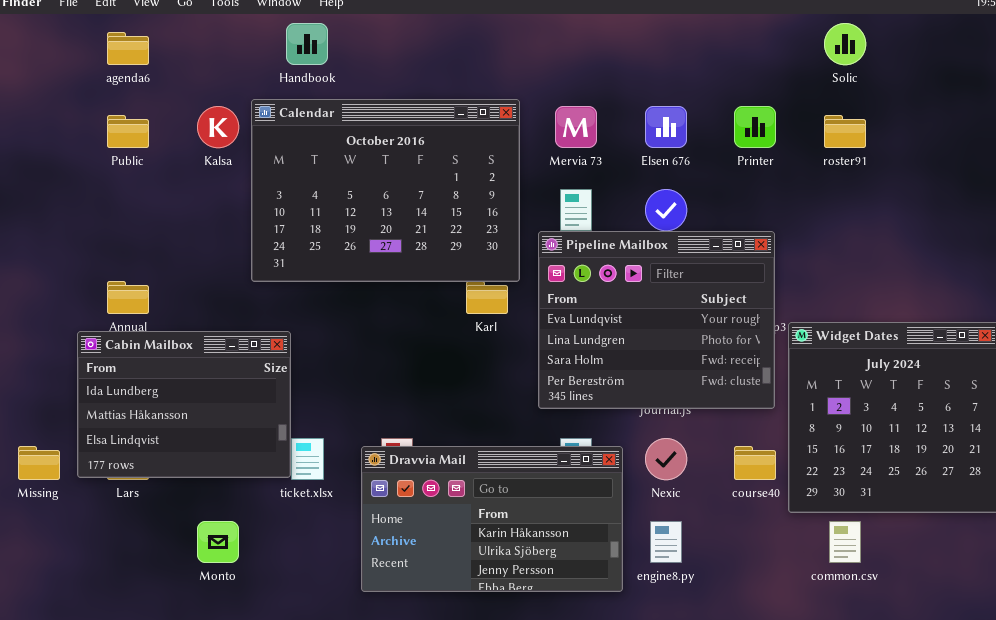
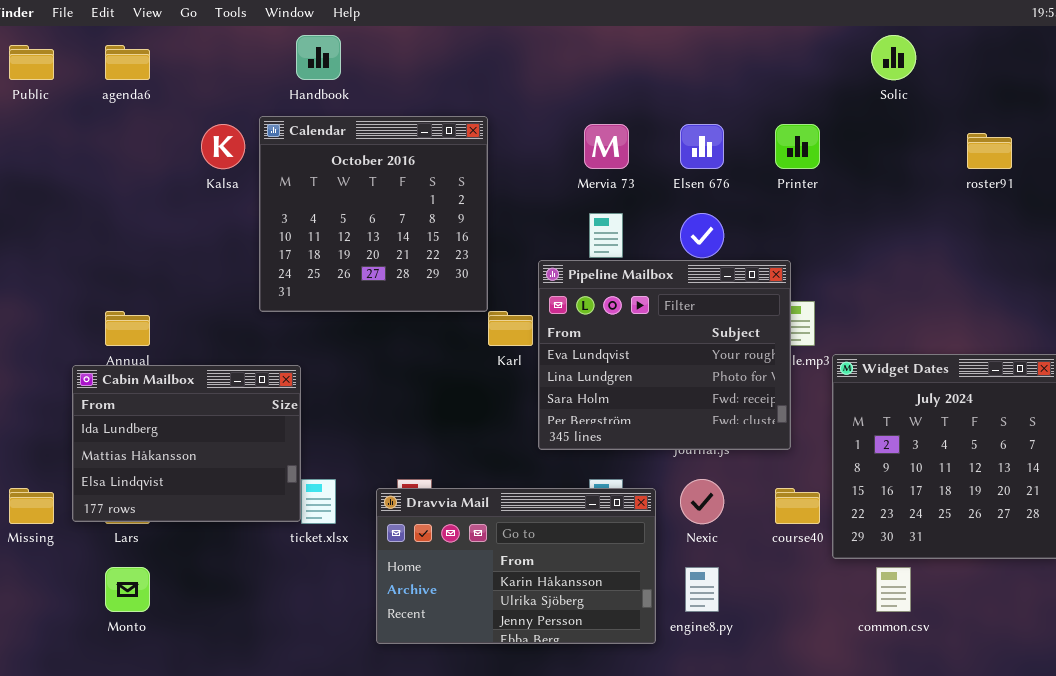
Calendar: [251,99,520,282] -> [259,116,488,312], resized
Public: [107,115,149,148] -> [9,45,54,80], moved
roster91: [824,115,866,148] -> [967,133,1012,169], moved
Pipeline Mailbox: [538,231,775,409] -> [538,260,791,450], moved
Monto: [197,521,239,563] -> [105,567,150,612], moved

